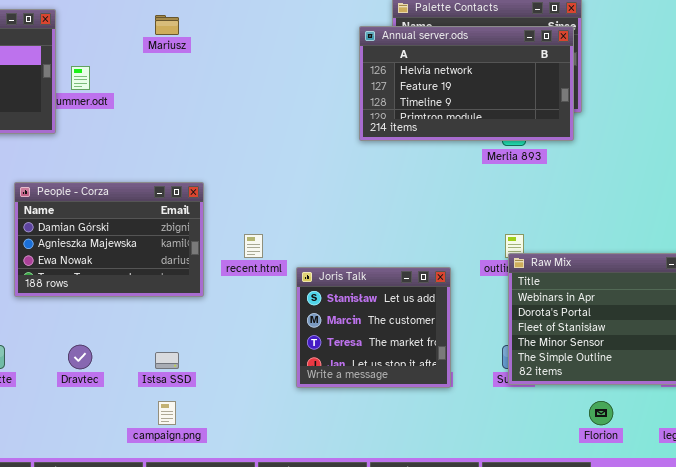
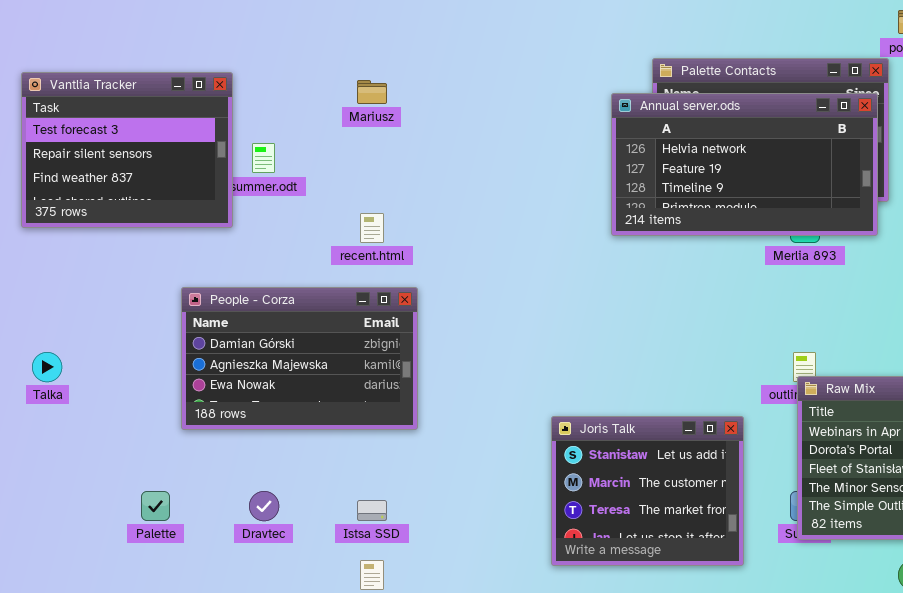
recent.html: [244,234,263,258] -> [360,213,384,243], moved
Joris Talk: [296,267,451,388] -> [551,416,744,566], moved

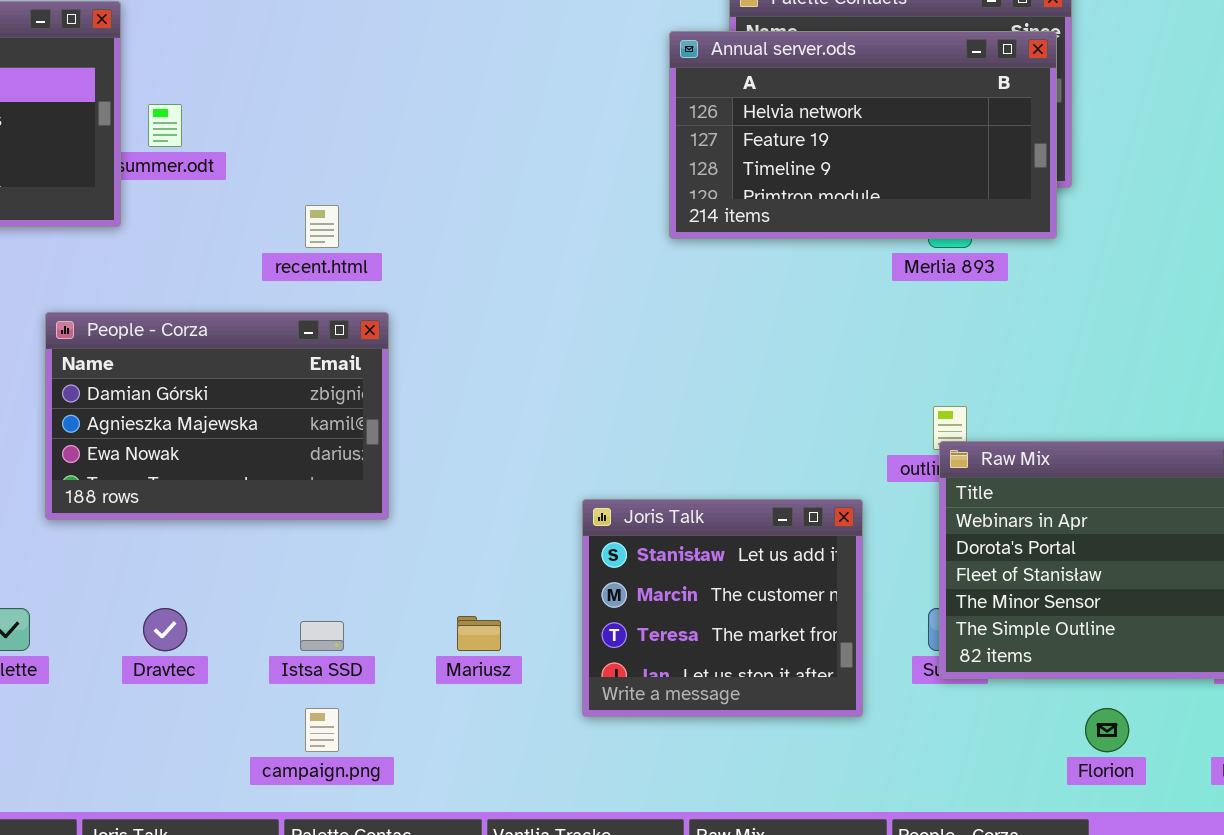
Mariusz: [357,80,387,104] -> [457,616,501,651], moved

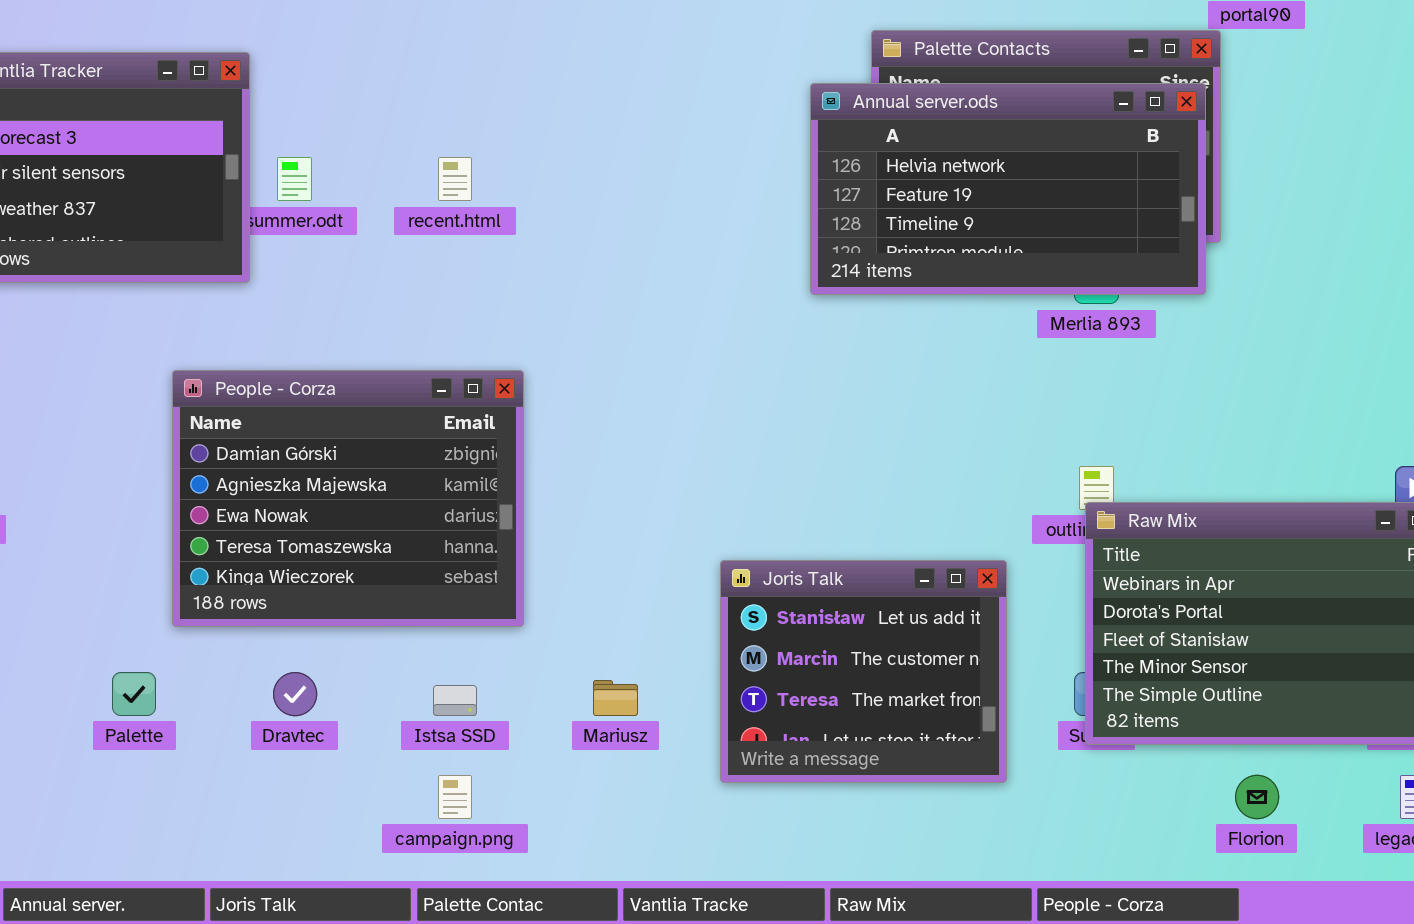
recent.html: [305,205,339,248] -> [438,157,472,201], moved
People - Corza: [45,312,389,520] -> [172,370,524,627], resized

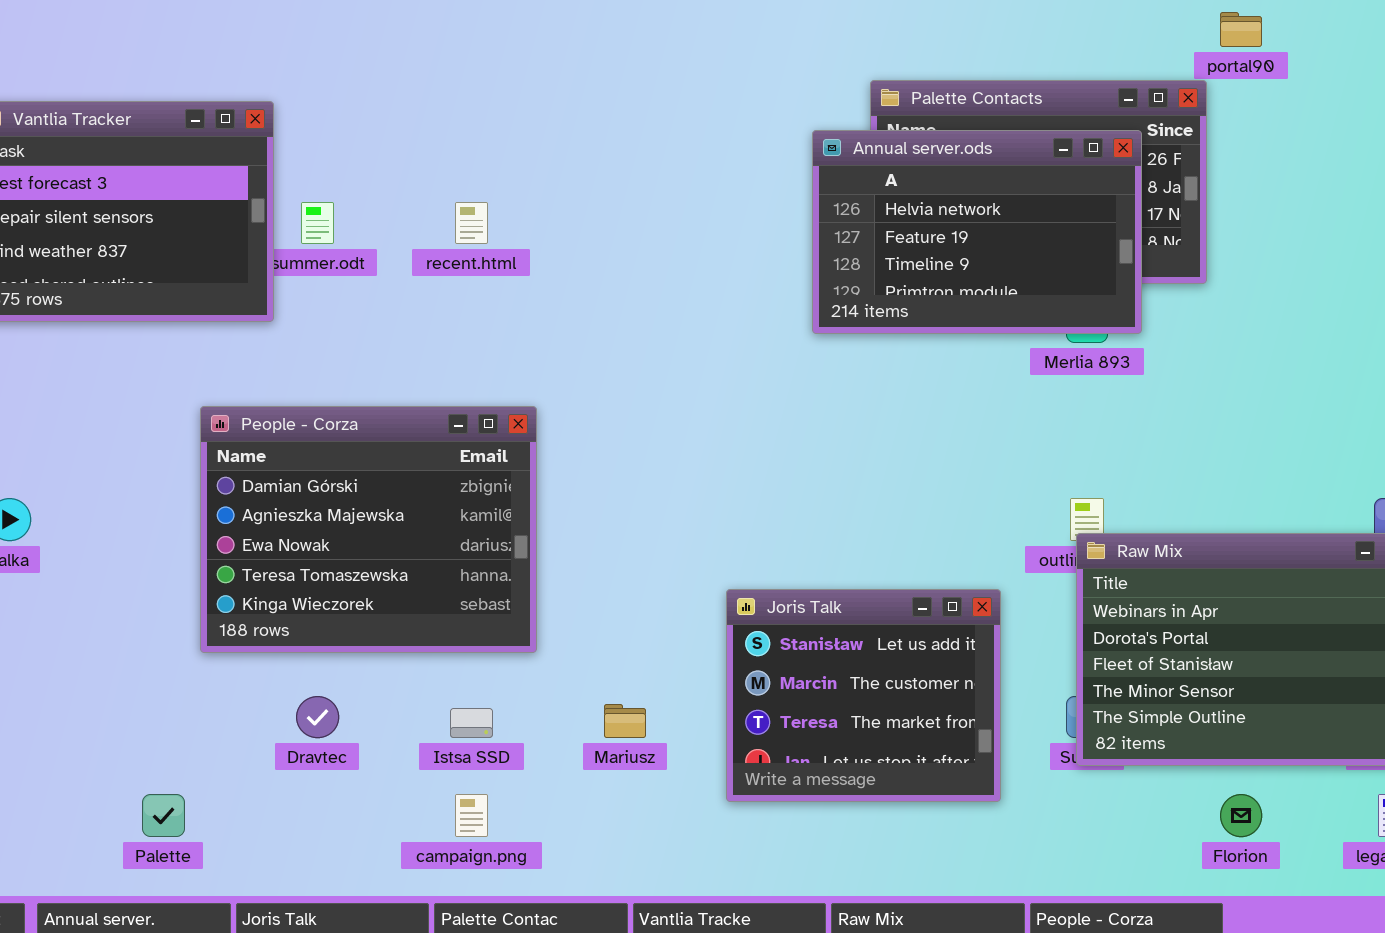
Annual server.ods: [810,83,1206,295] -> [812,130,1142,334], resized
Palette: [112,672,156,716] -> [142,794,185,837], moved

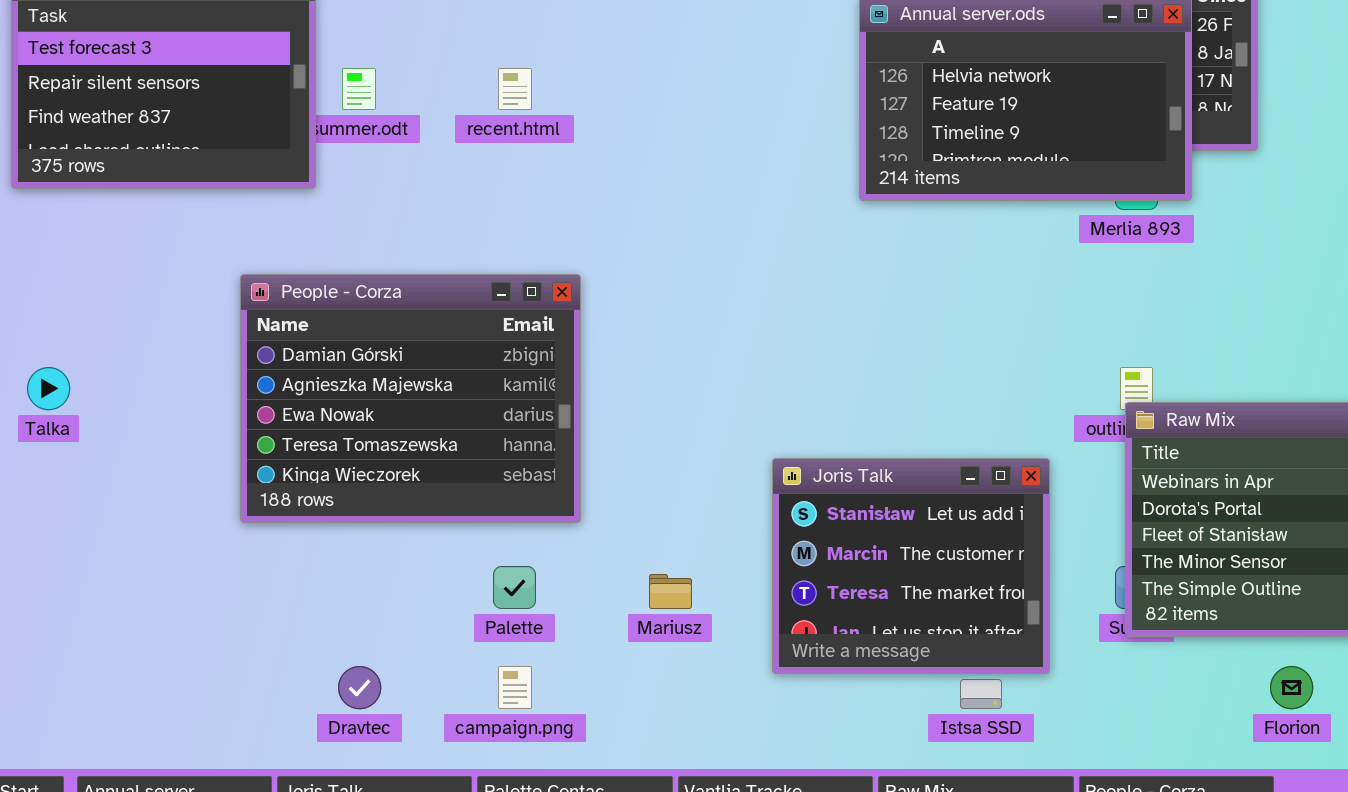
Dravtec: [296,696,339,738] -> [338,666,381,709], moved
Istsa SSD: [450,708,493,738] -> [960,679,1002,709], moved
Palette: [142,794,185,837] -> [493,566,536,609], moved

